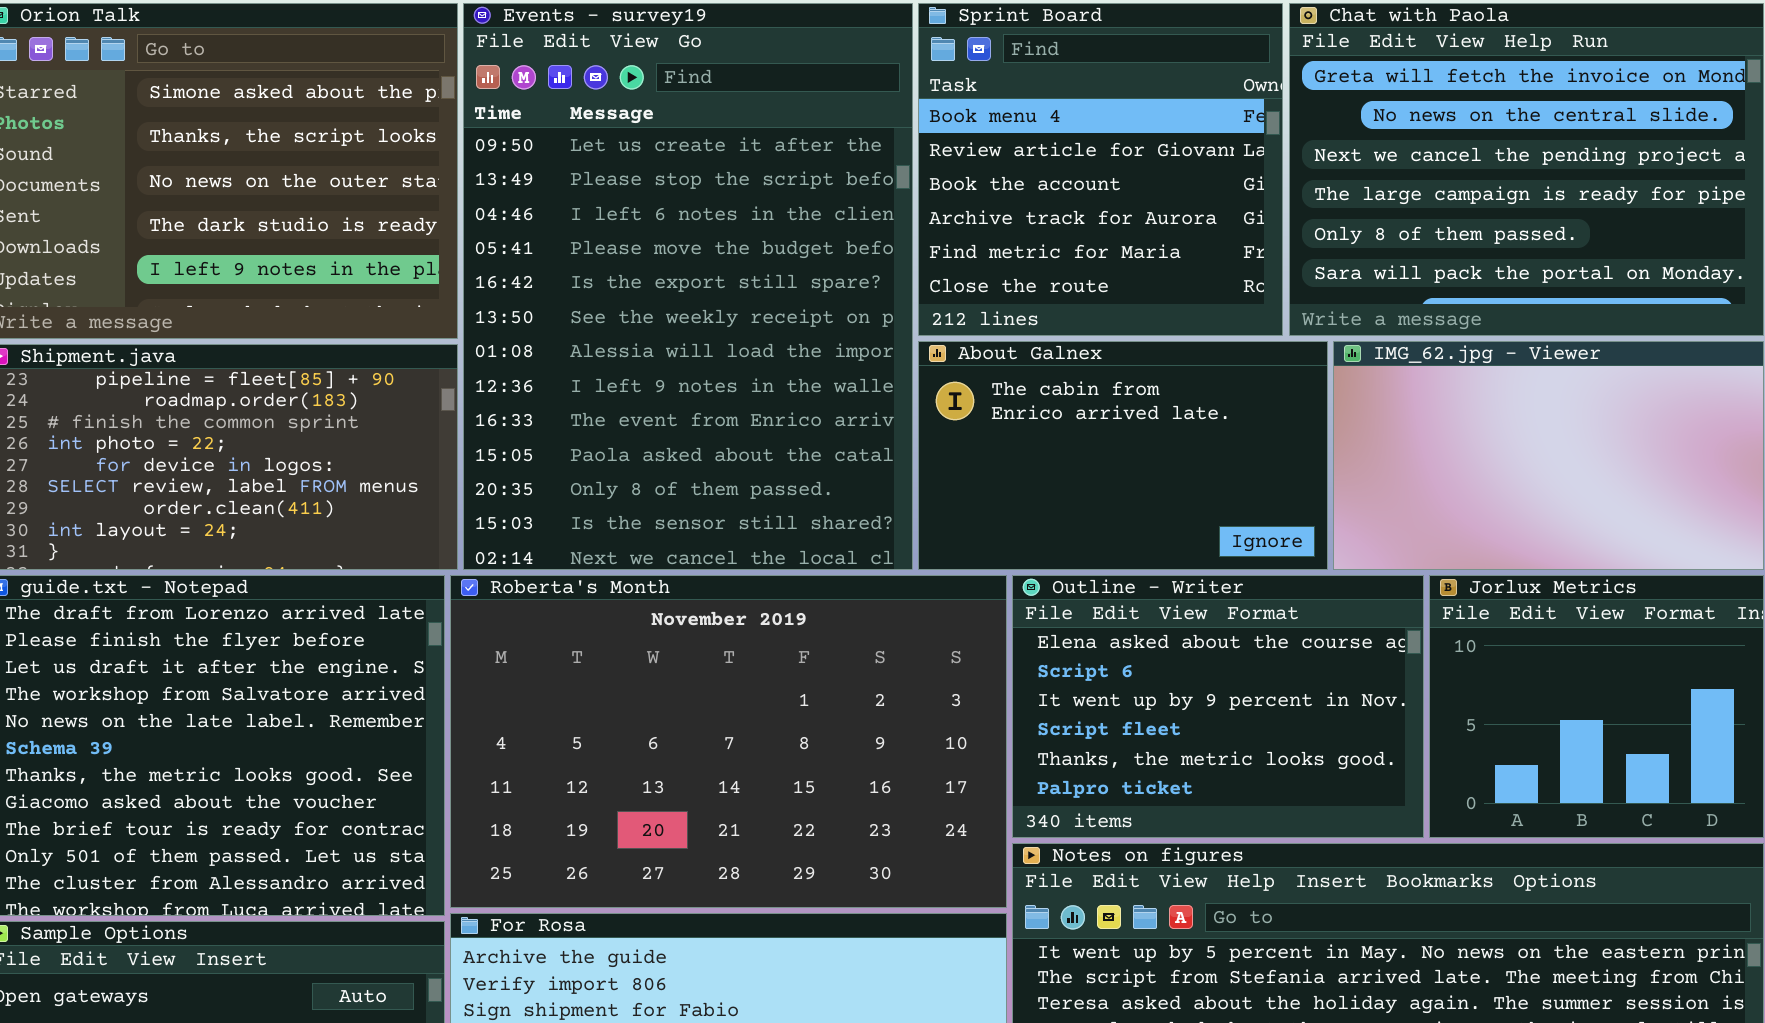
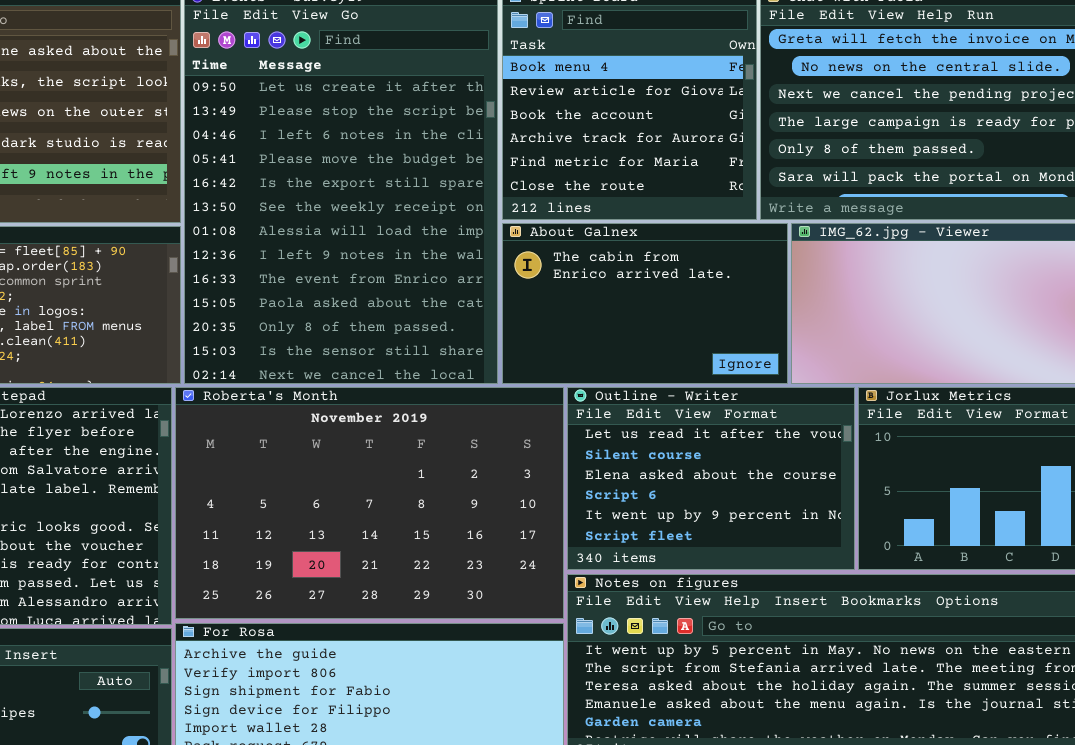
Outline - Writer: [1012,575,1424,838] -> [567,387,855,570], scrolled up 2 rows

